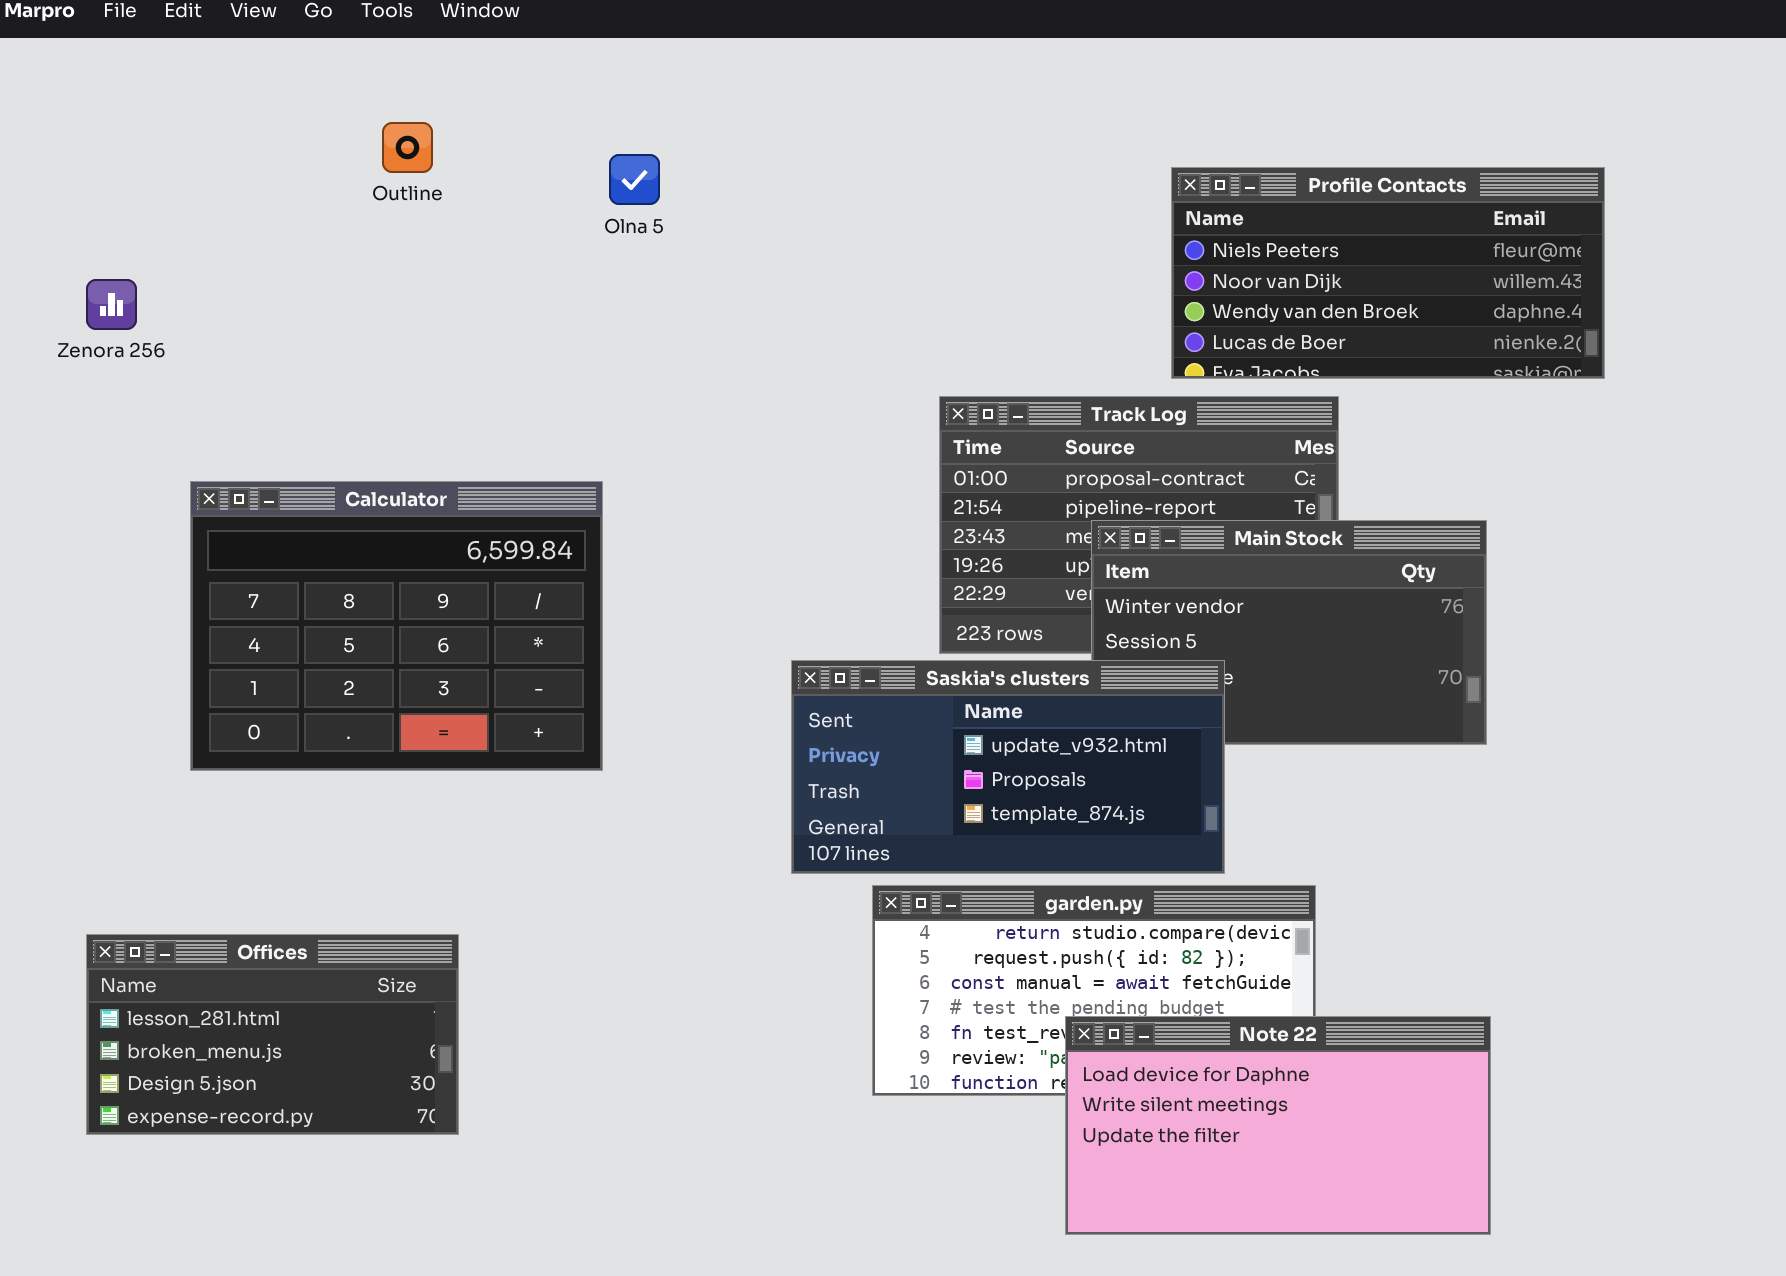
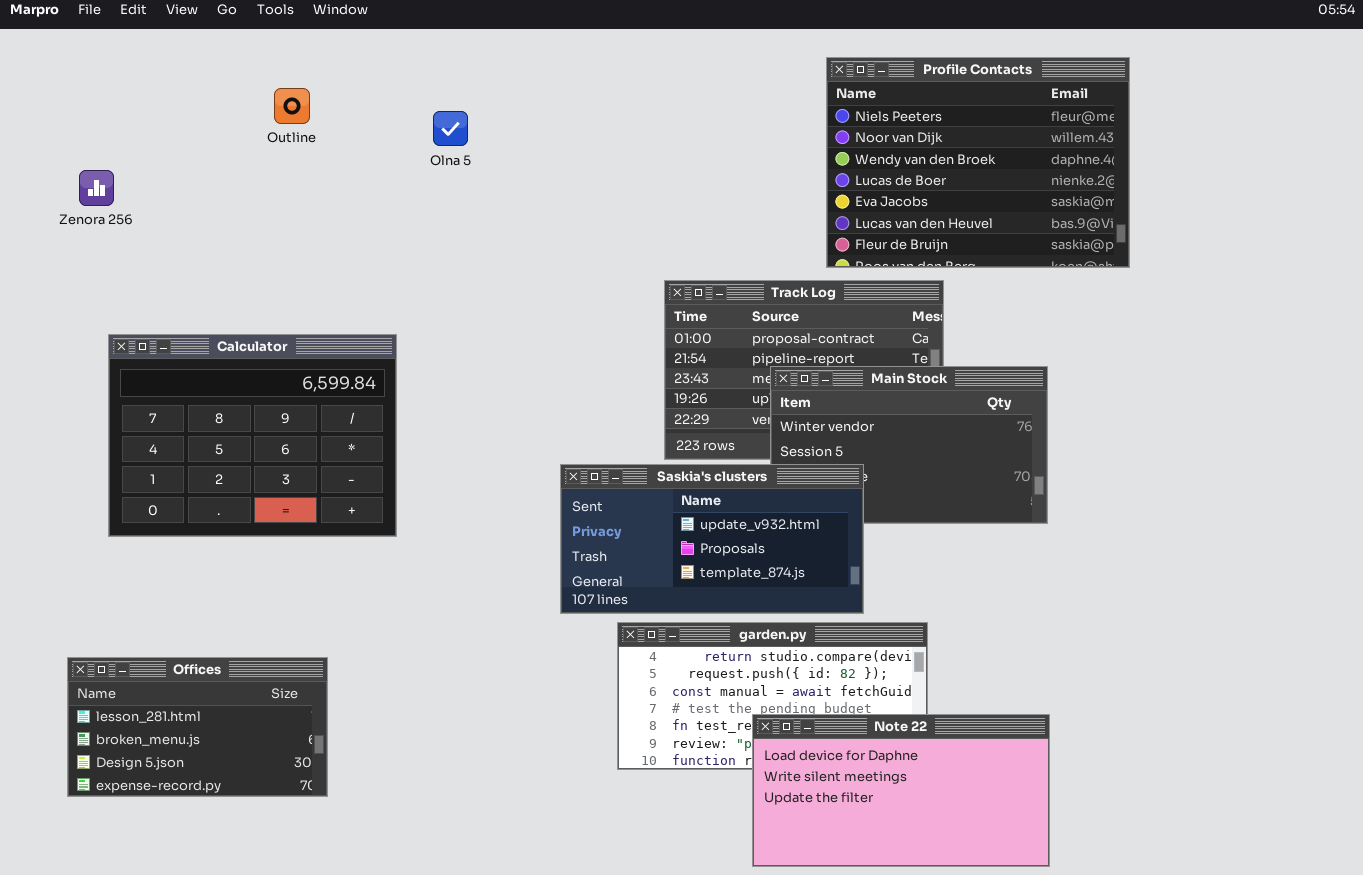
Profile Contacts: [1171,167,1605,379] -> [826,57,1130,268], resized
Zenora 256: [86,279,137,330] -> [79,170,114,206], moved
Calculator: [190,481,603,771] -> [108,334,397,537], moved

